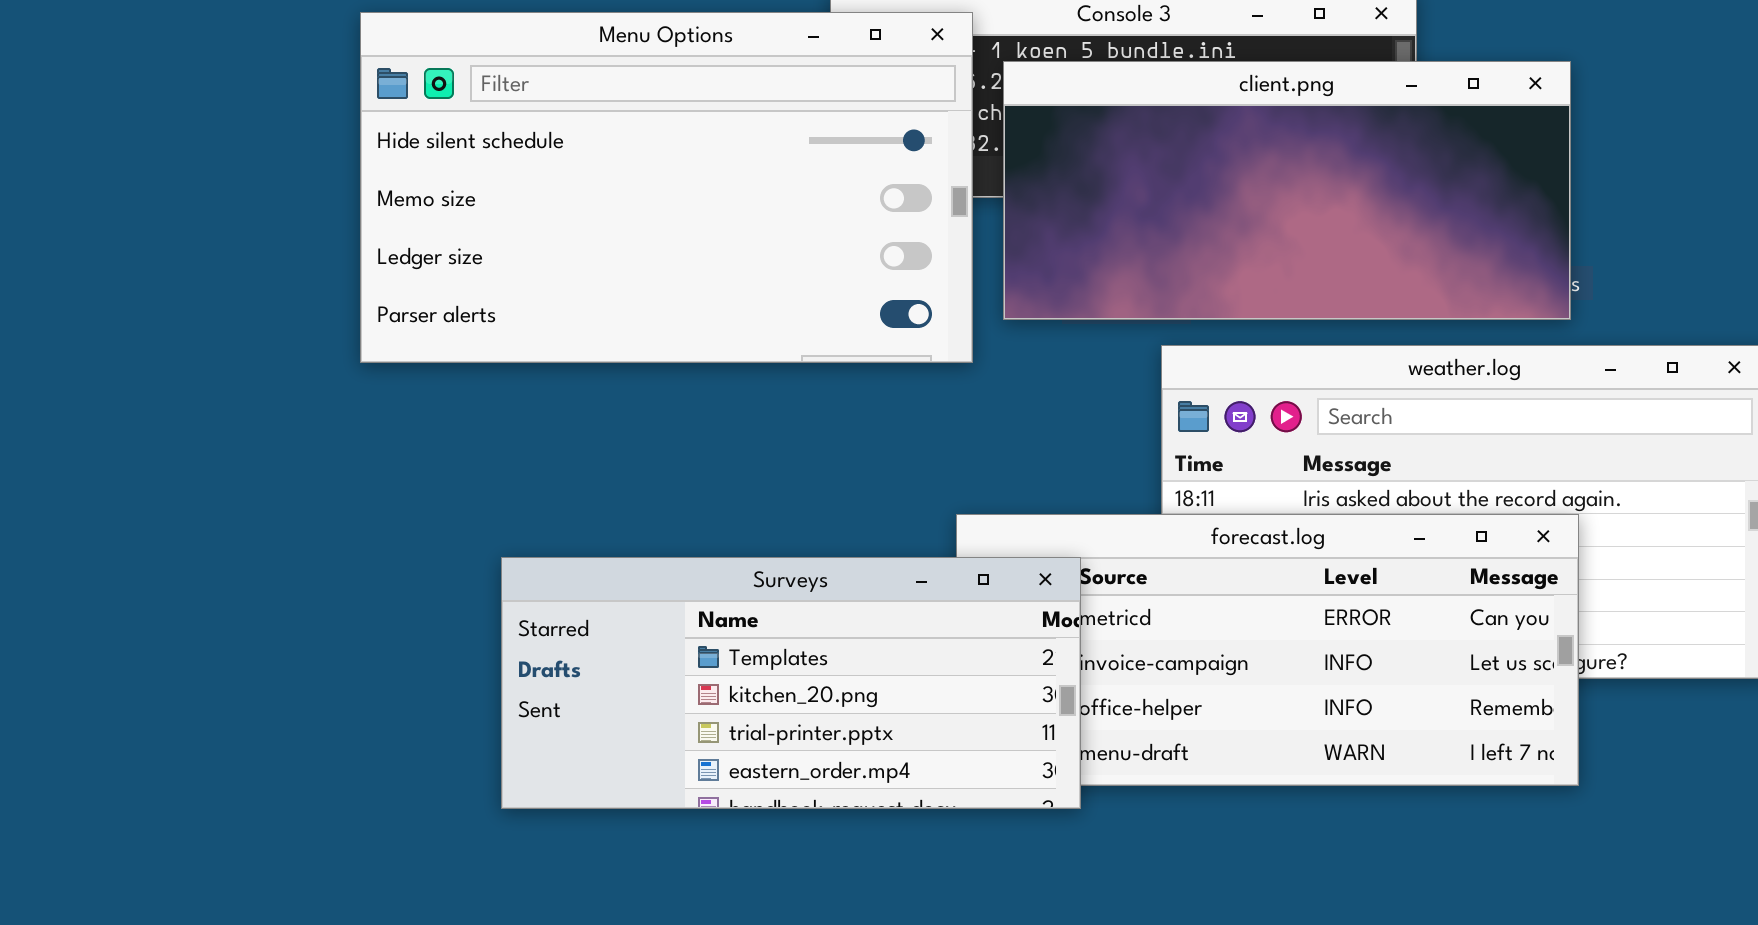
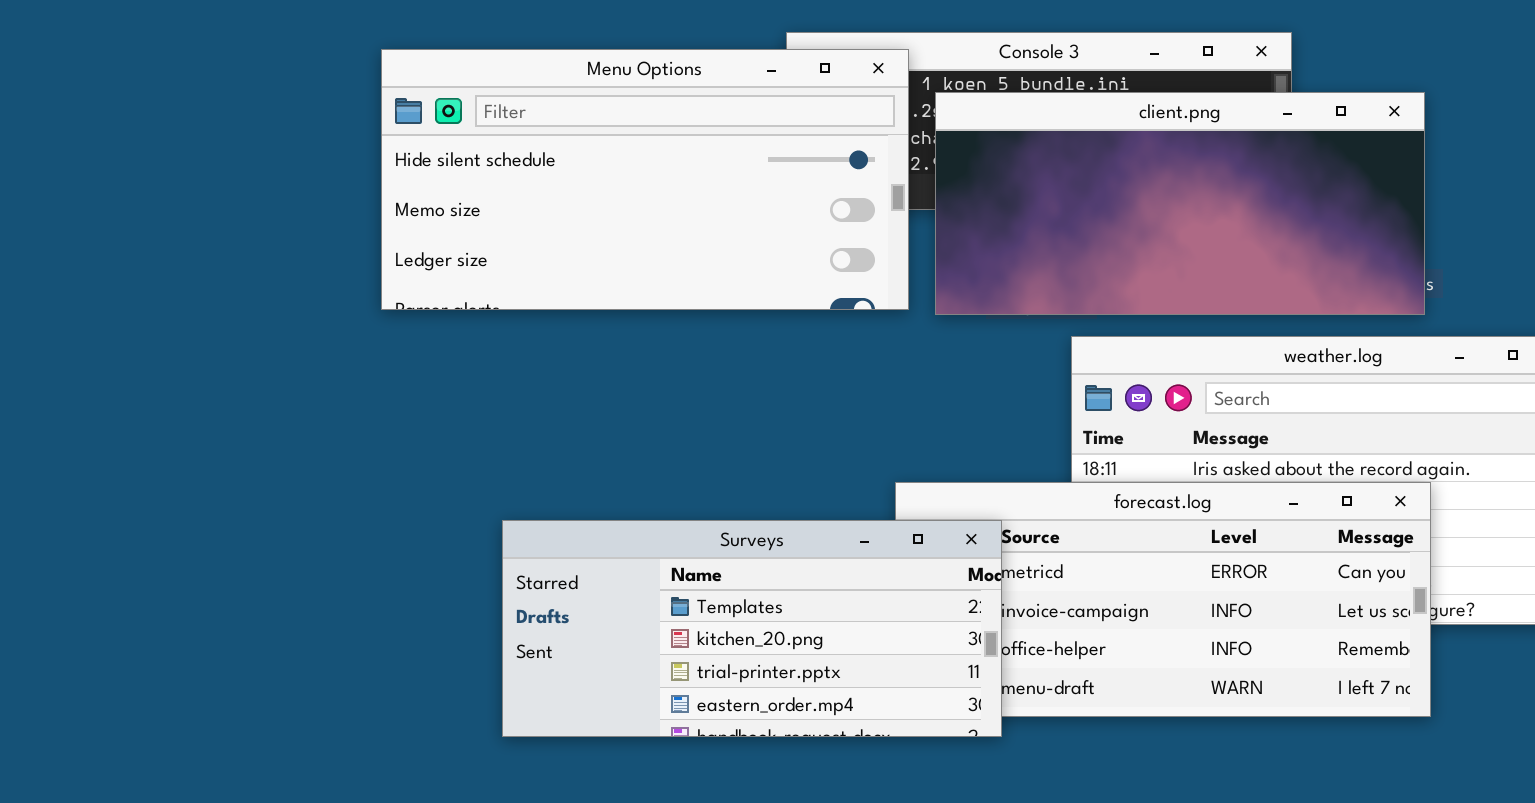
Menu Options: [360,12,973,363] -> [381,49,909,310], resized

